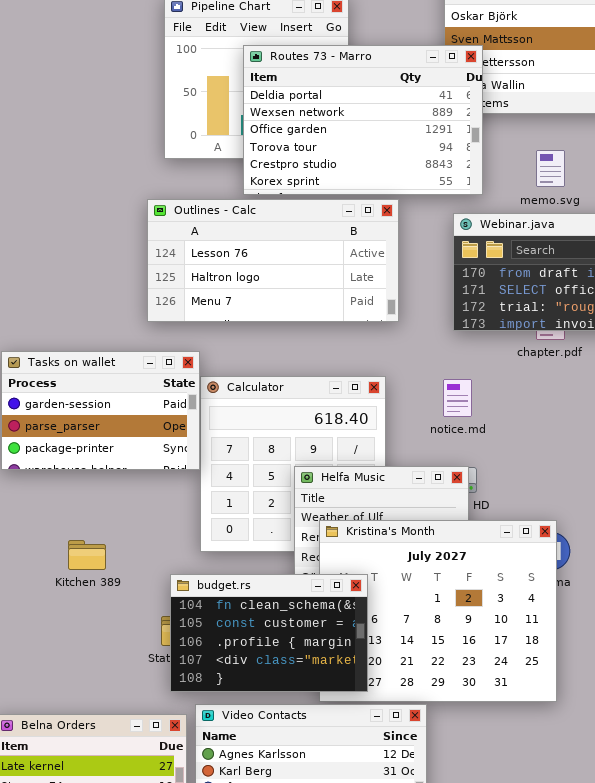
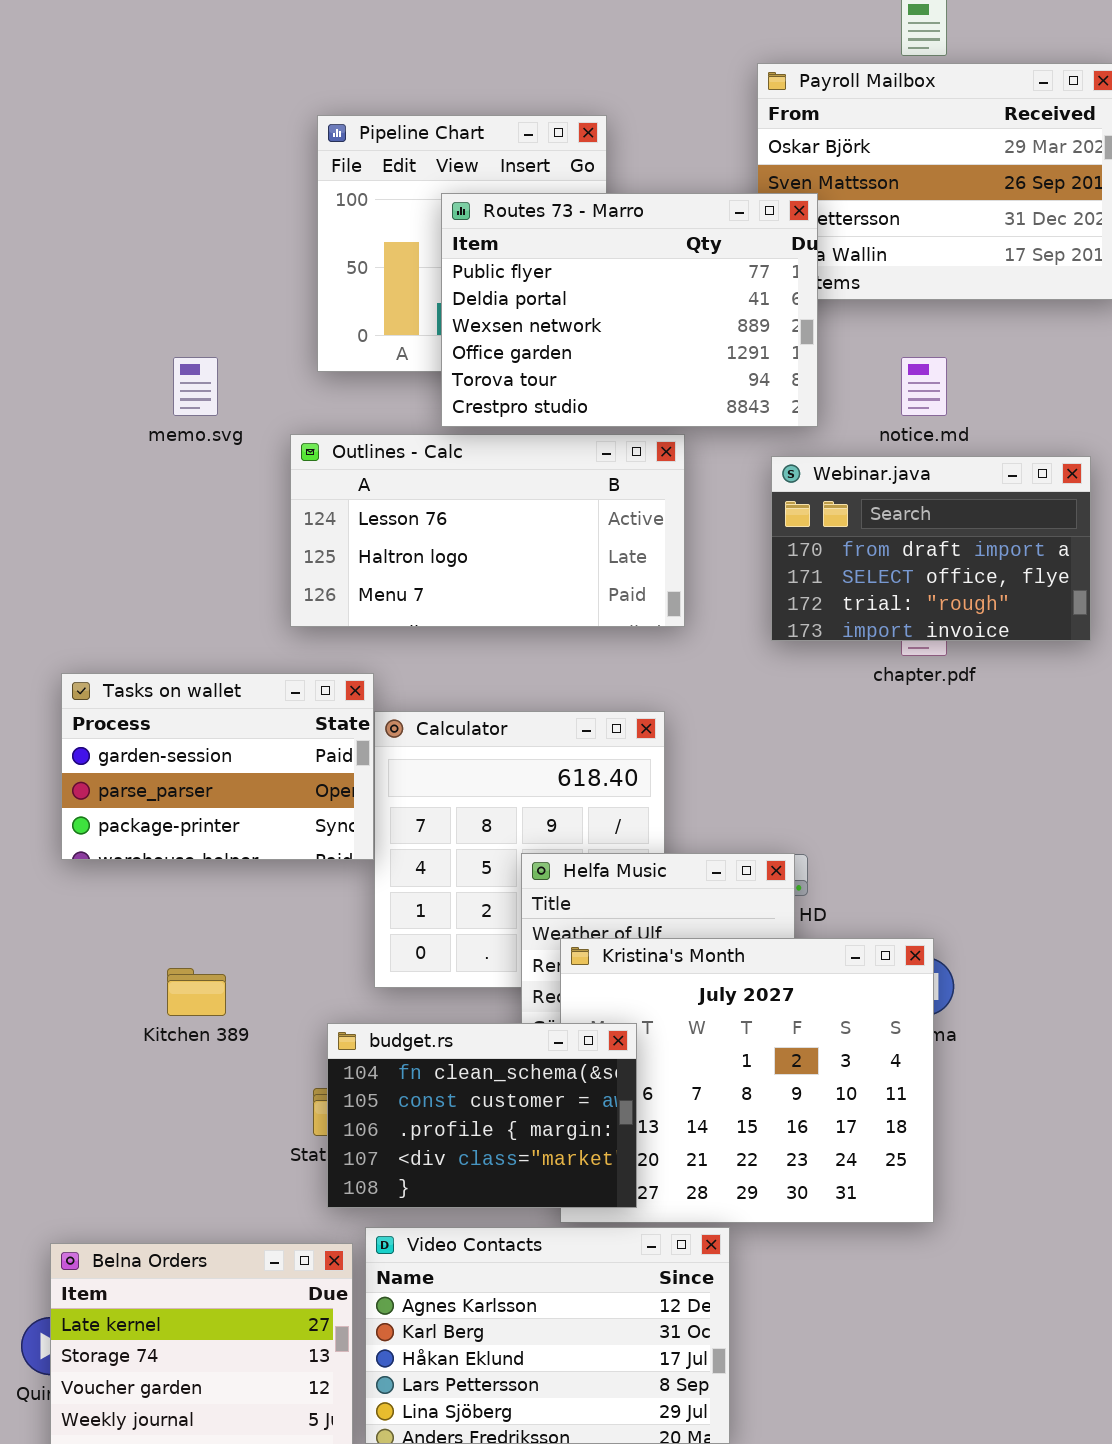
Routes 73 - Marro: [243,45,483,195] -> [441,193,818,427], scrolled up 1 row
memo.svg: [536,150,565,187] -> [173,357,218,416], moved
notice.md: [443,379,472,417] -> [901,357,947,416], moved

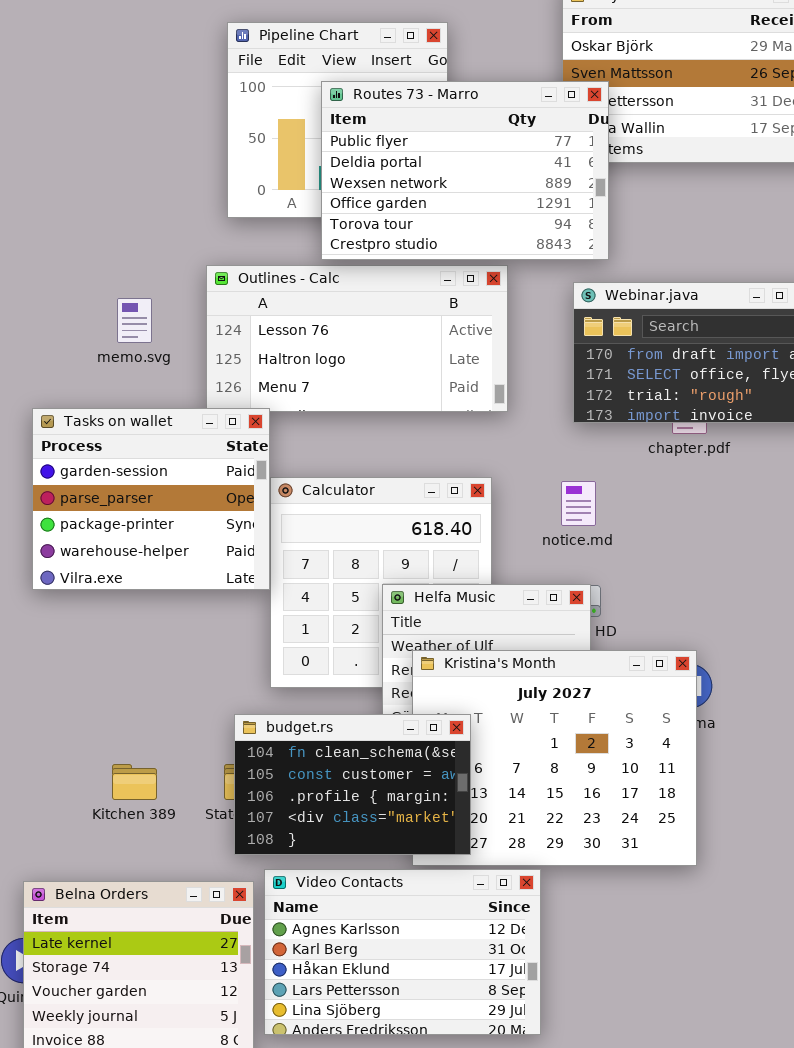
memo.svg: [173,357,218,416] -> [117,298,152,343], moved
notice.md: [901,357,947,416] -> [561,481,596,526], moved
Tasks on wallet: [61,673,374,860] -> [32,408,270,590], resized
Kitchen 389: [167,968,226,1016] -> [112,764,157,800], moved

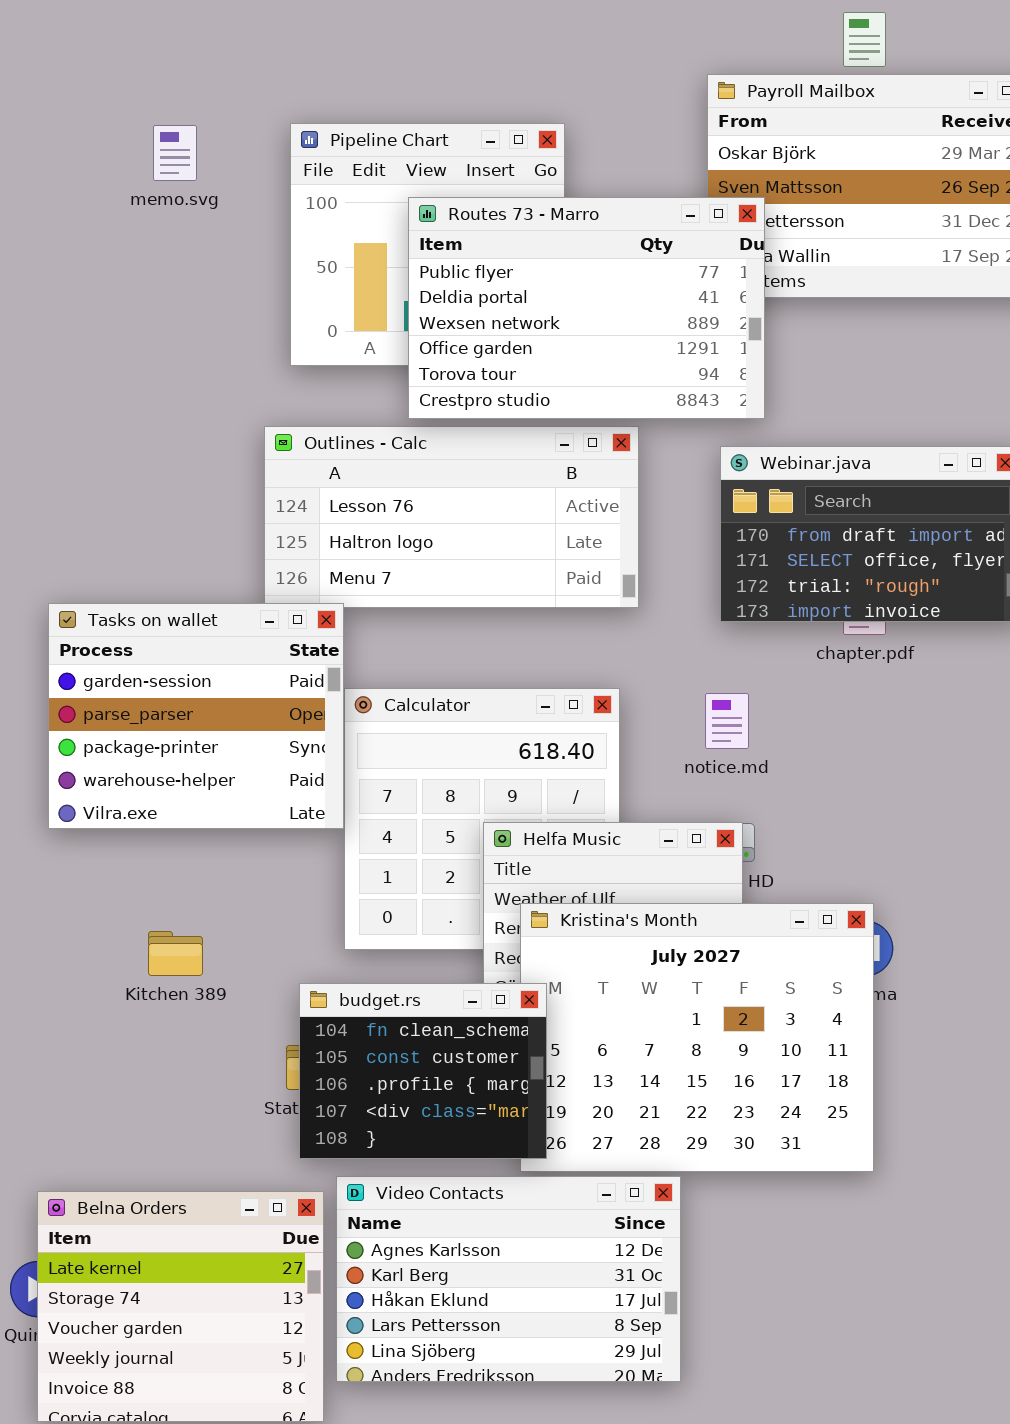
memo.svg: [117,298,152,343] -> [153,125,197,181], moved
budget.rs: [234,714,471,855] -> [299,983,547,1159], resized
Kitchen 389: [112,764,157,800] -> [148,931,203,976], moved

